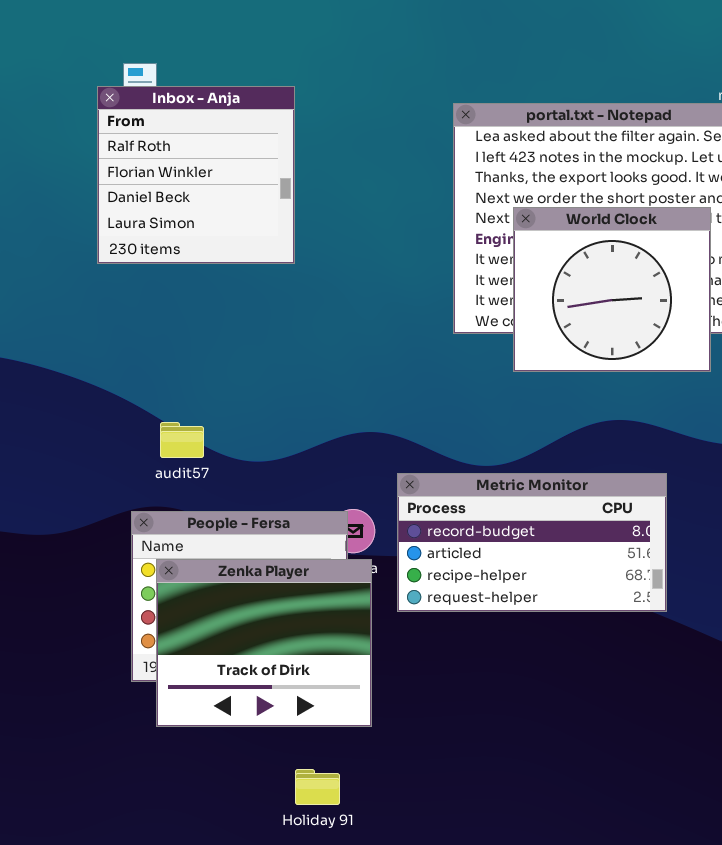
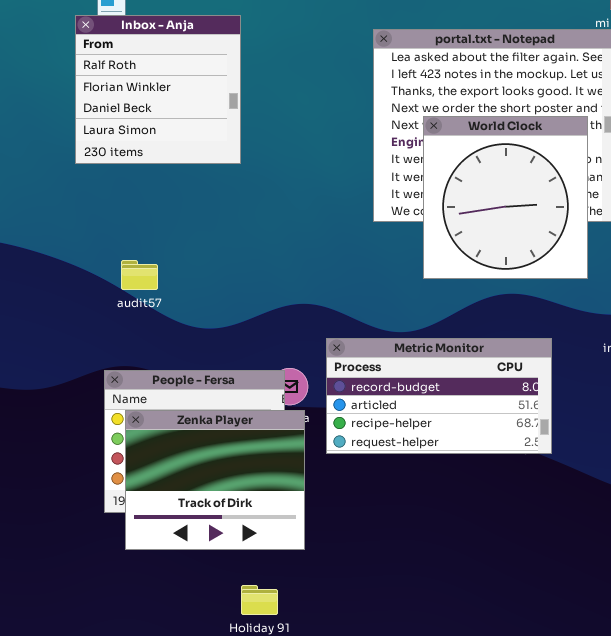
World Clock: [513,207,711,372] -> [423,116,588,279], resized
audit57: [160,422,204,458] -> [121,260,158,290], moved

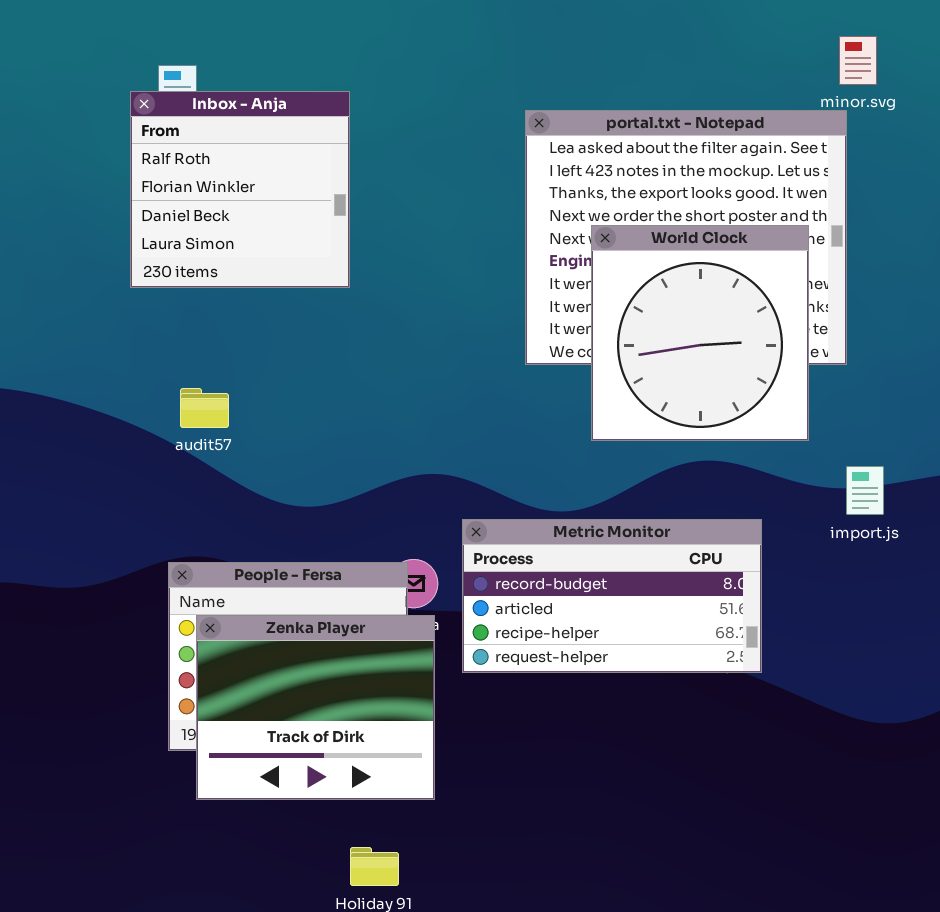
audit57: [121,260,158,290] -> [180,388,229,428], moved

